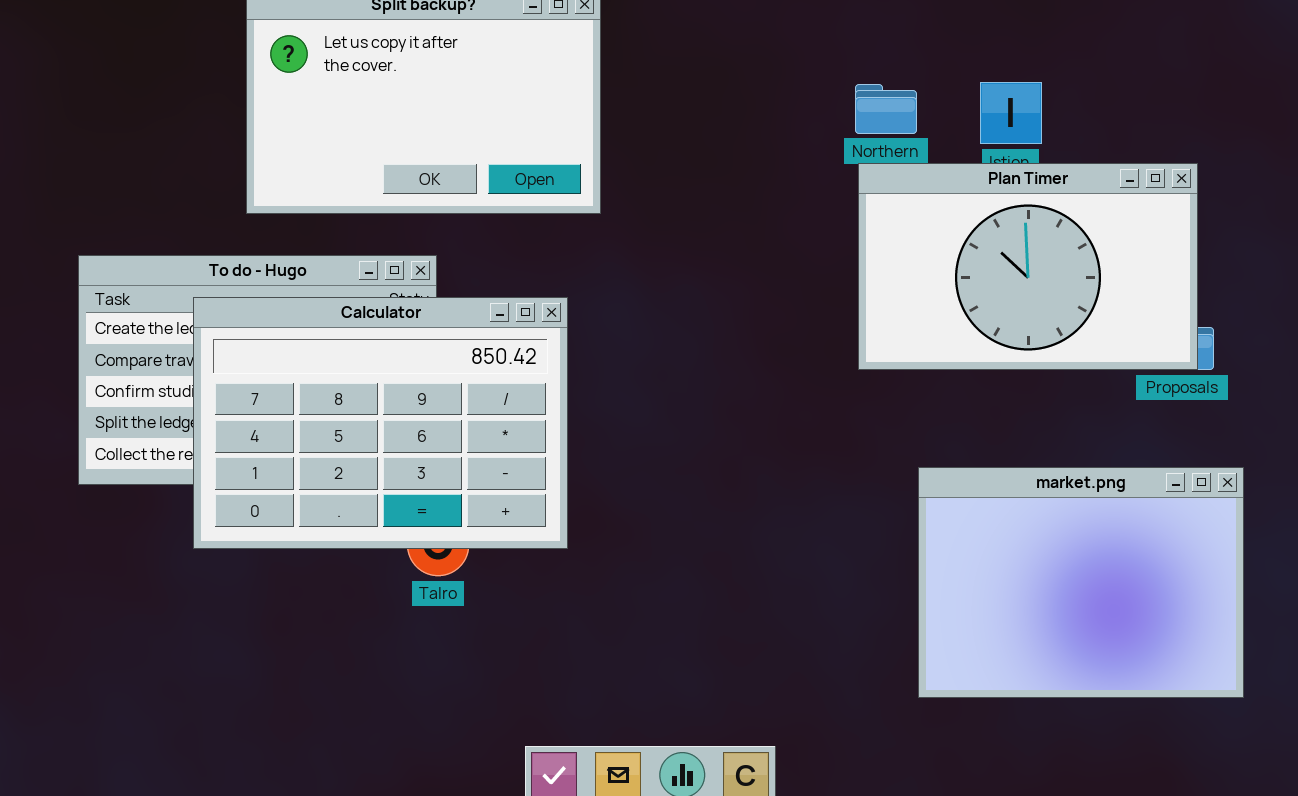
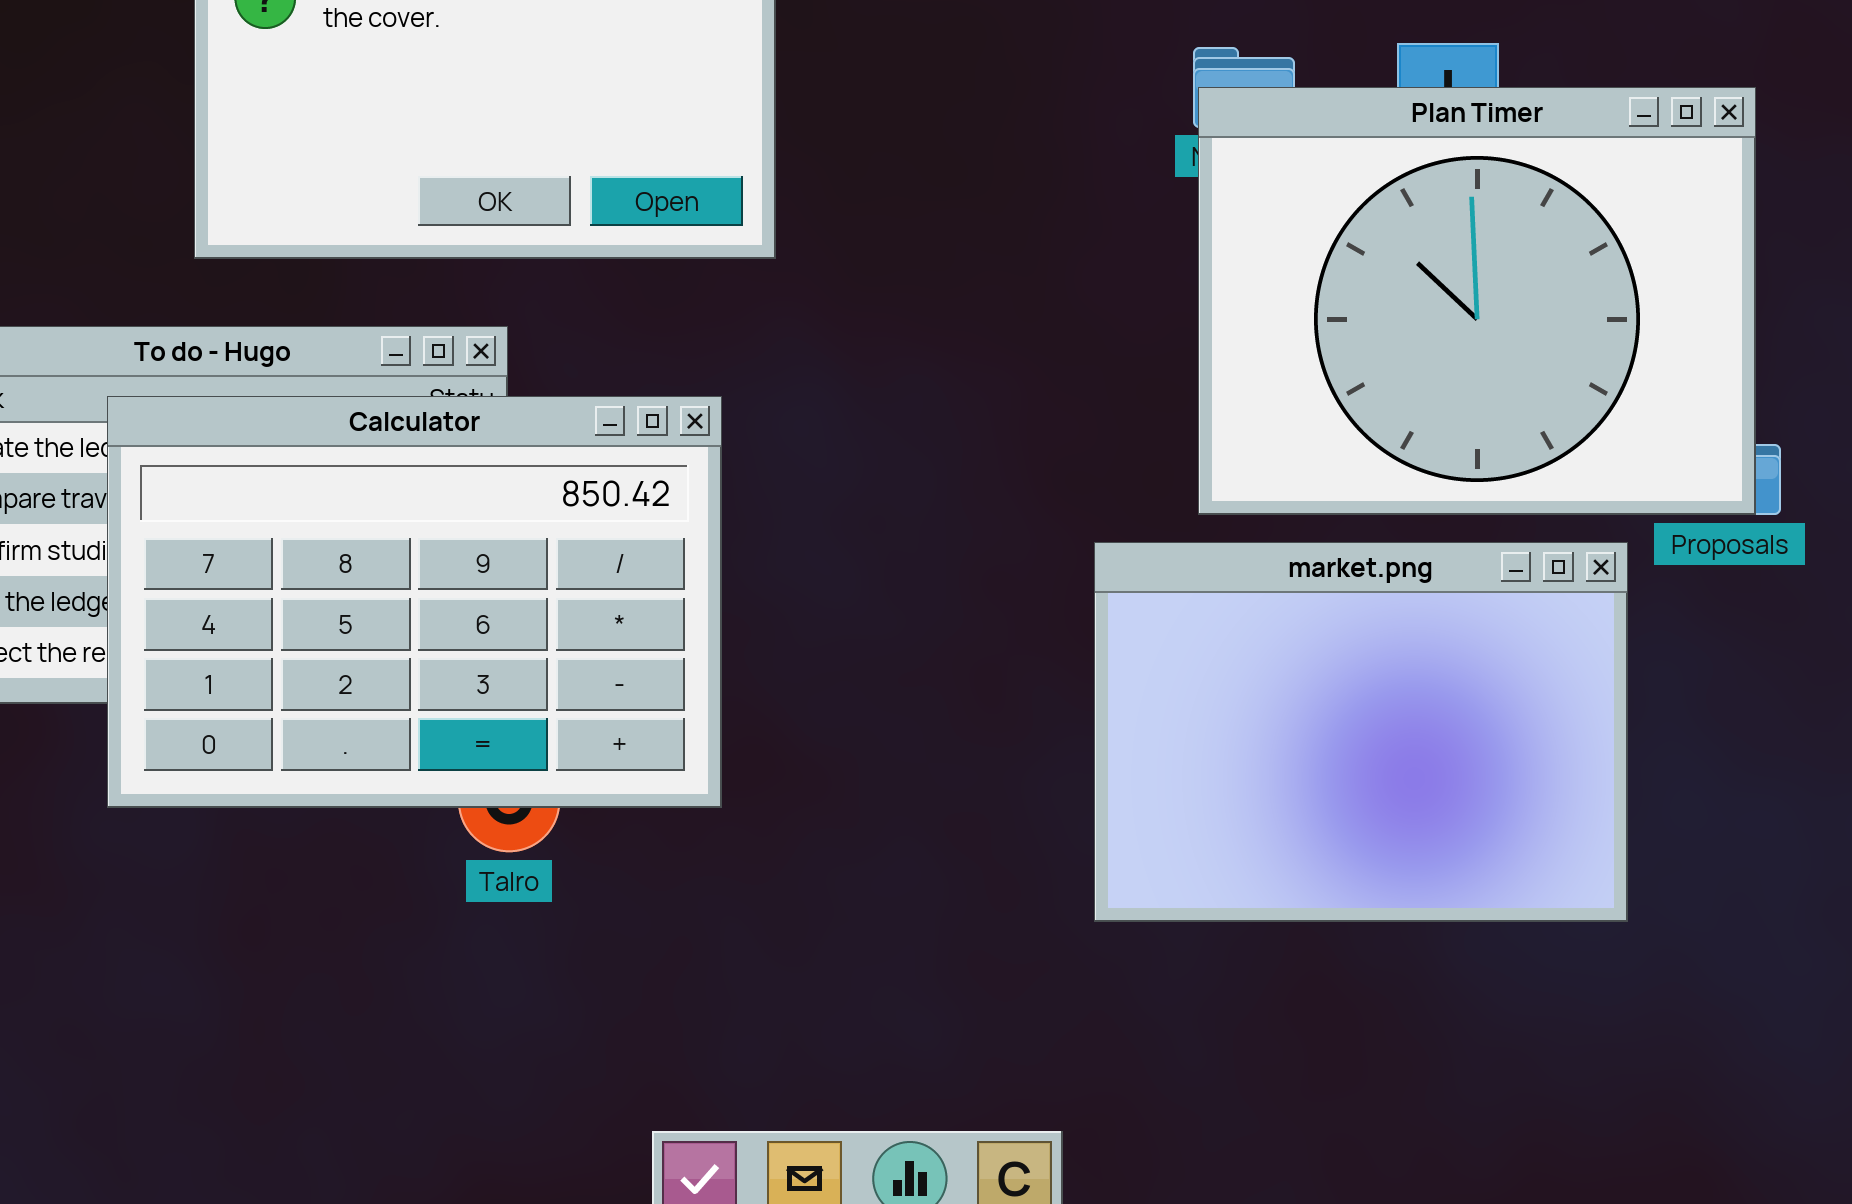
Plan Timer: [858,163,1198,370] -> [1198,87,1756,515], resized
market.png: [918,467,1244,698] -> [1094,542,1628,922], moved

